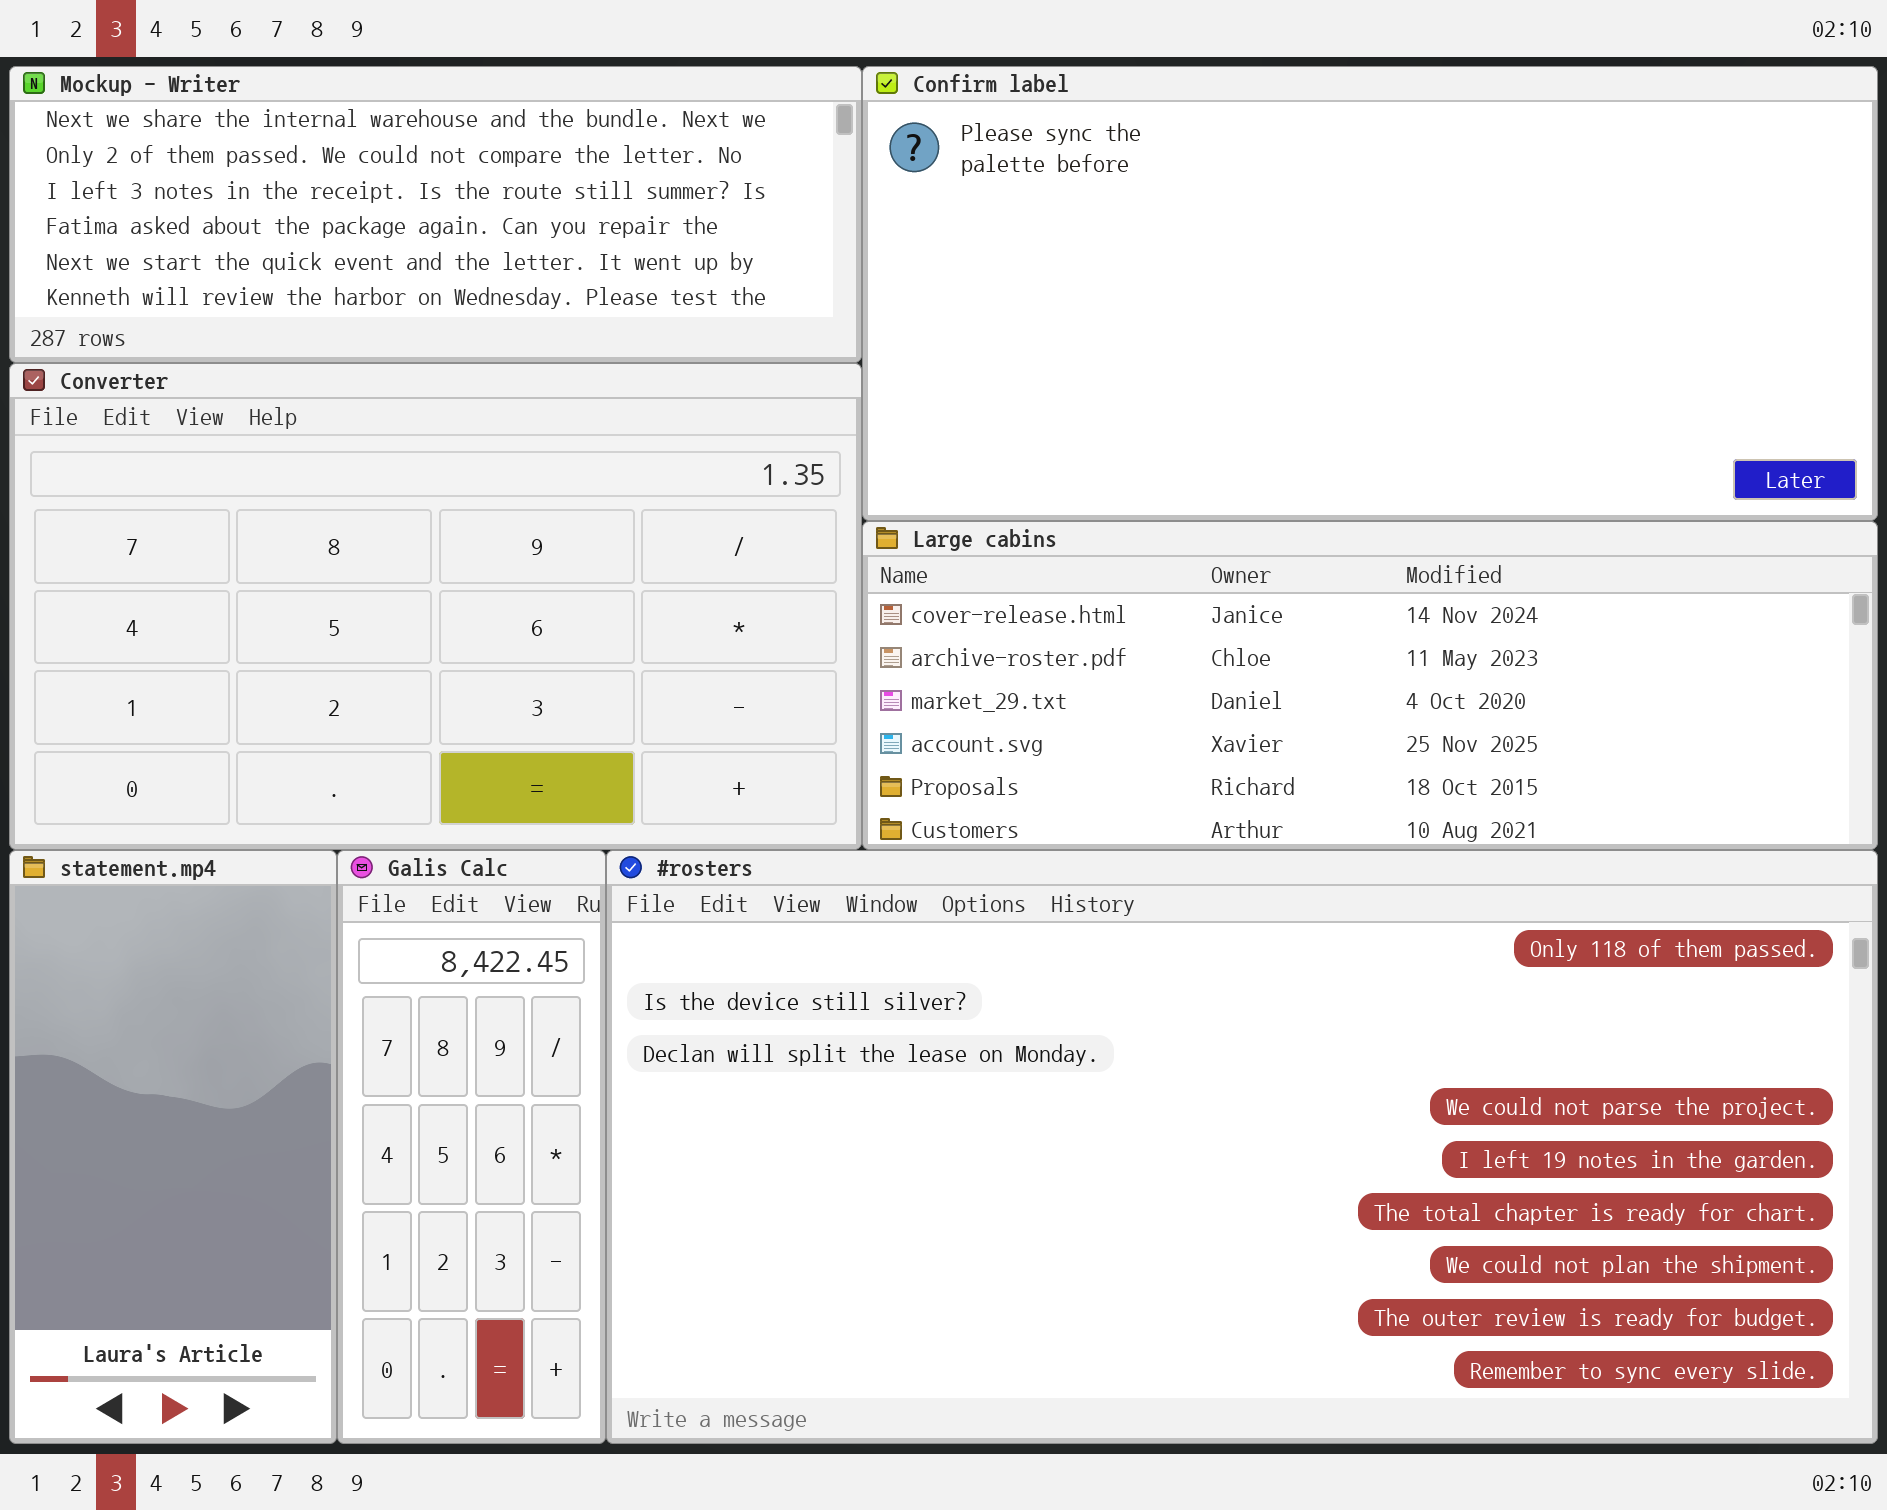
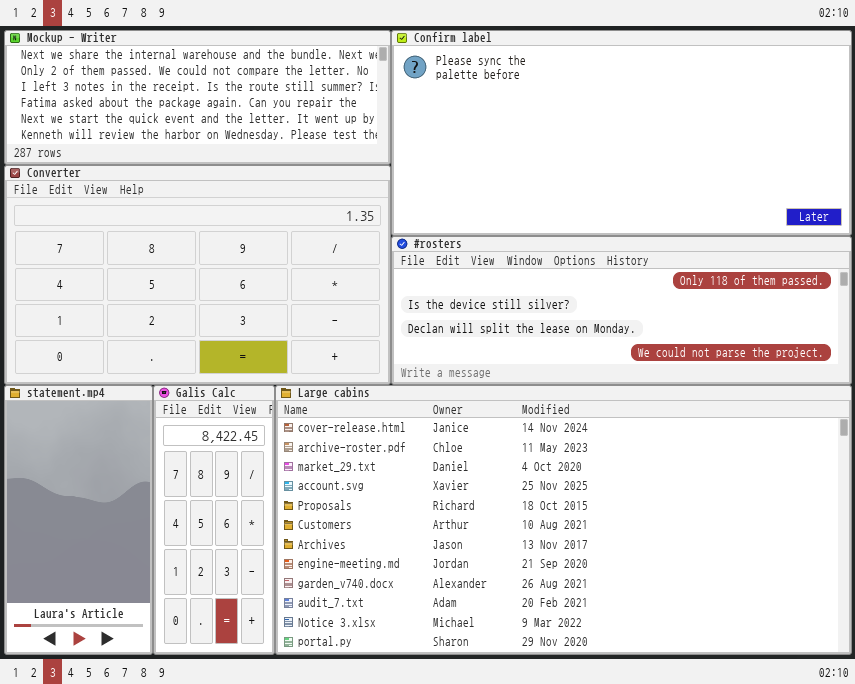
Large cabins: [862,521,1878,850] -> [275,385,852,655], moved, resized
#rosters: [606,850,1878,1444] -> [391,236,852,385], moved, resized

